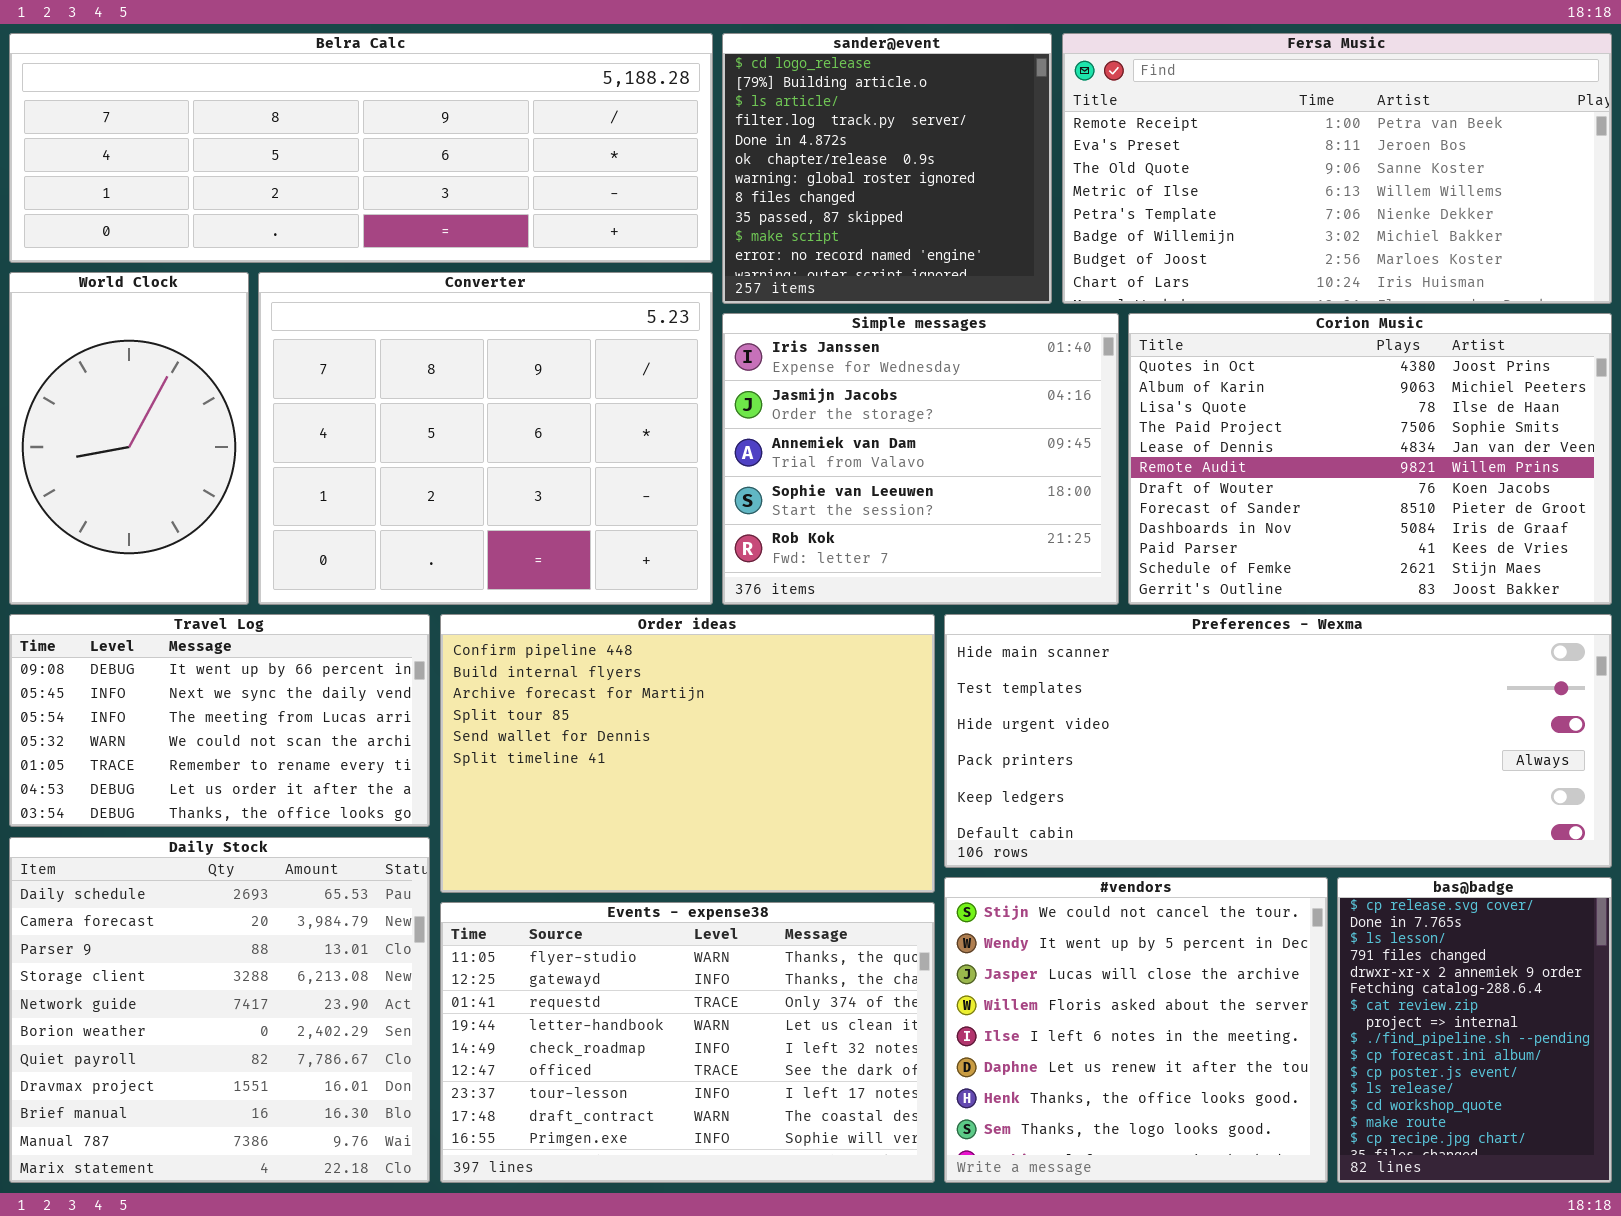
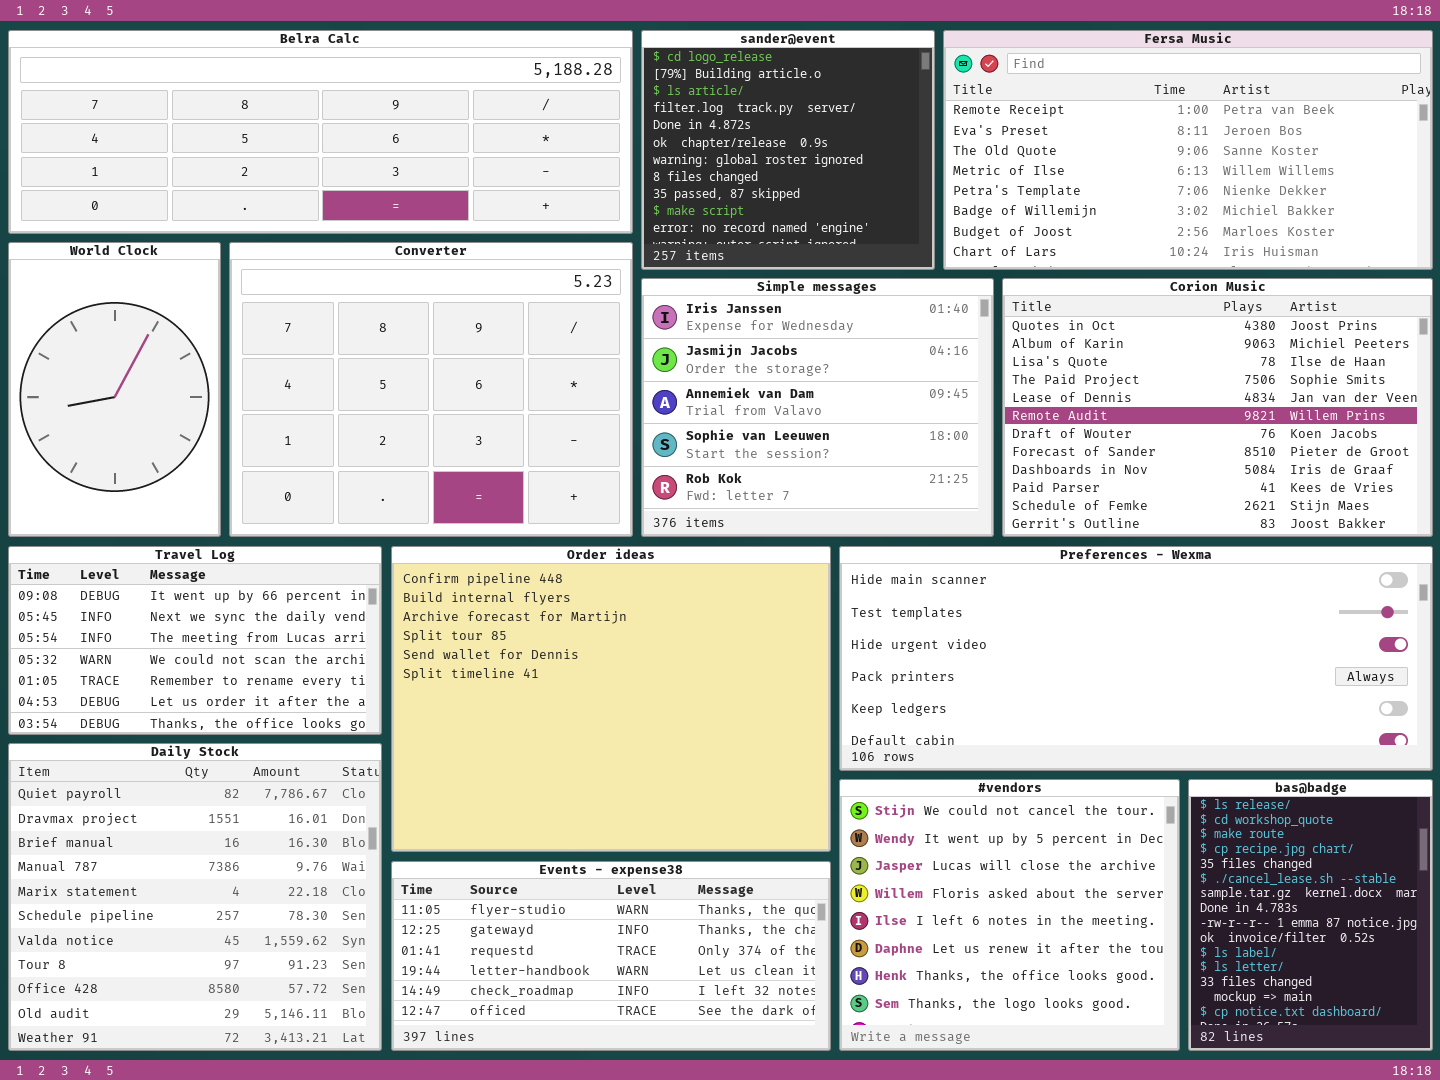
Order ideas: [440,614,935,893] -> [391,546,831,852], resized
Daily Stock: [9,837,430,1183] -> [8,743,382,1051], scrolled down 6 rows
bas@badge: [1337,877,1612,1183] -> [1188,779,1433,1051], scrolled down 11 rows
Events - expense38: [440,902,935,1183] -> [391,861,831,1051], resized

